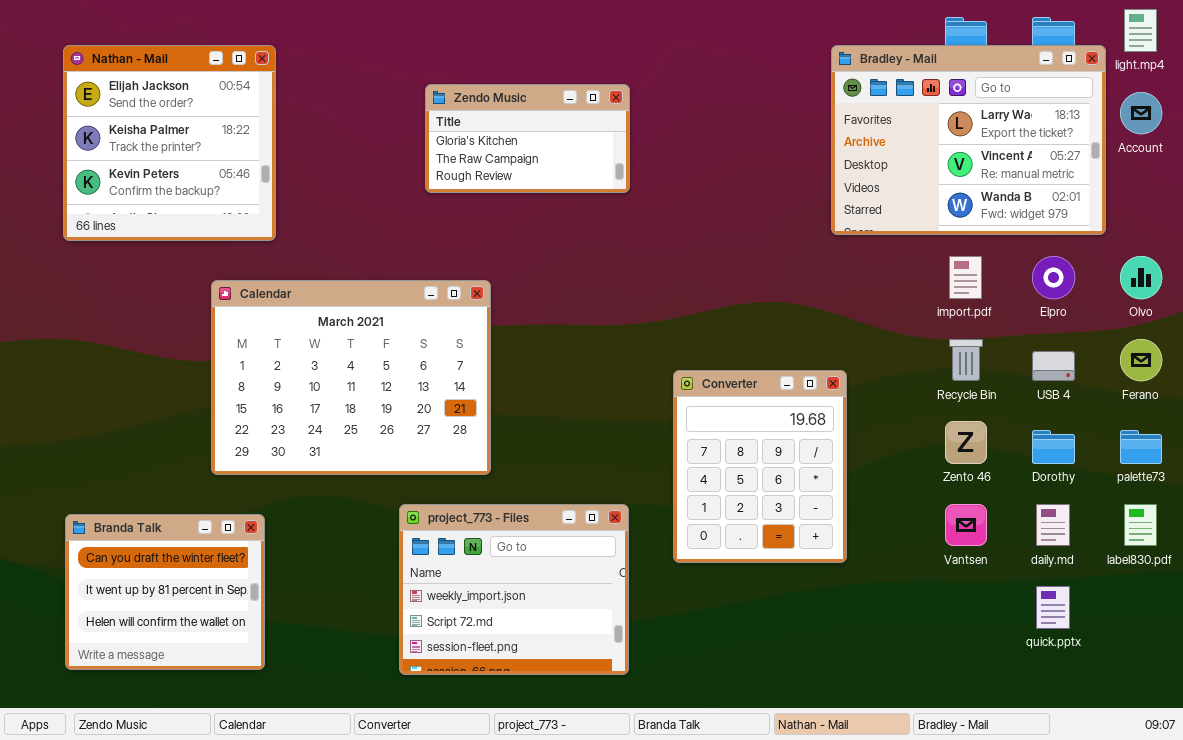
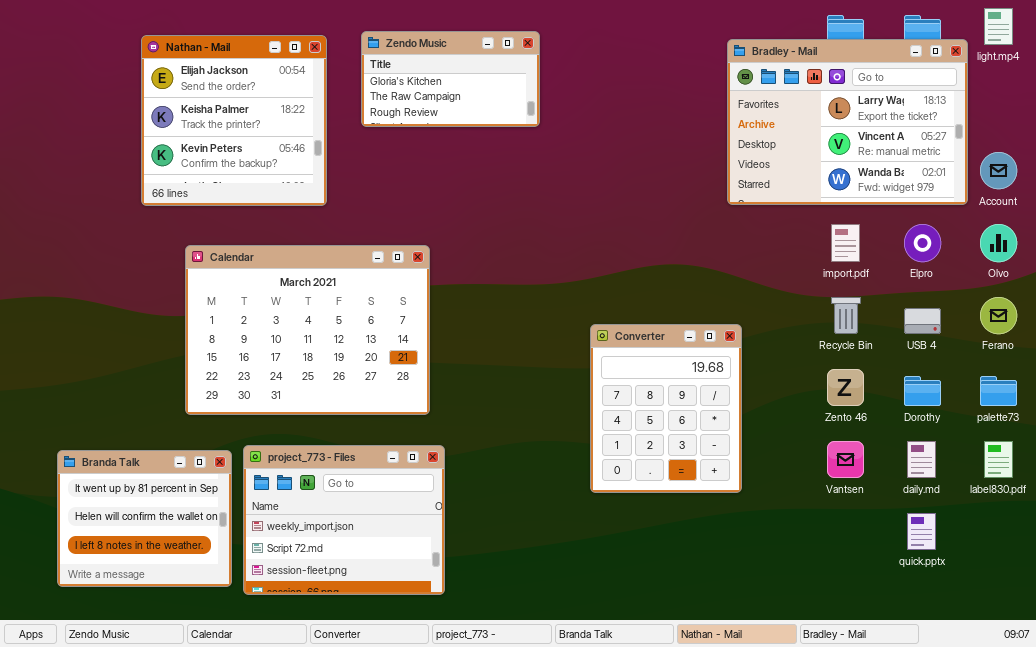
Nathan - Mail: [63,45,276,241] -> [141,35,327,206], moved
Zendo Music: [425,84,630,193] -> [361,31,540,127], moved
Account: [1120,92,1162,134] -> [980,152,1017,189], moved
project_773 - Files: [399,504,629,675] -> [243,445,445,595], moved
Branda Talk: [65,514,265,670] -> [57,450,232,587], scrolled down 1 row

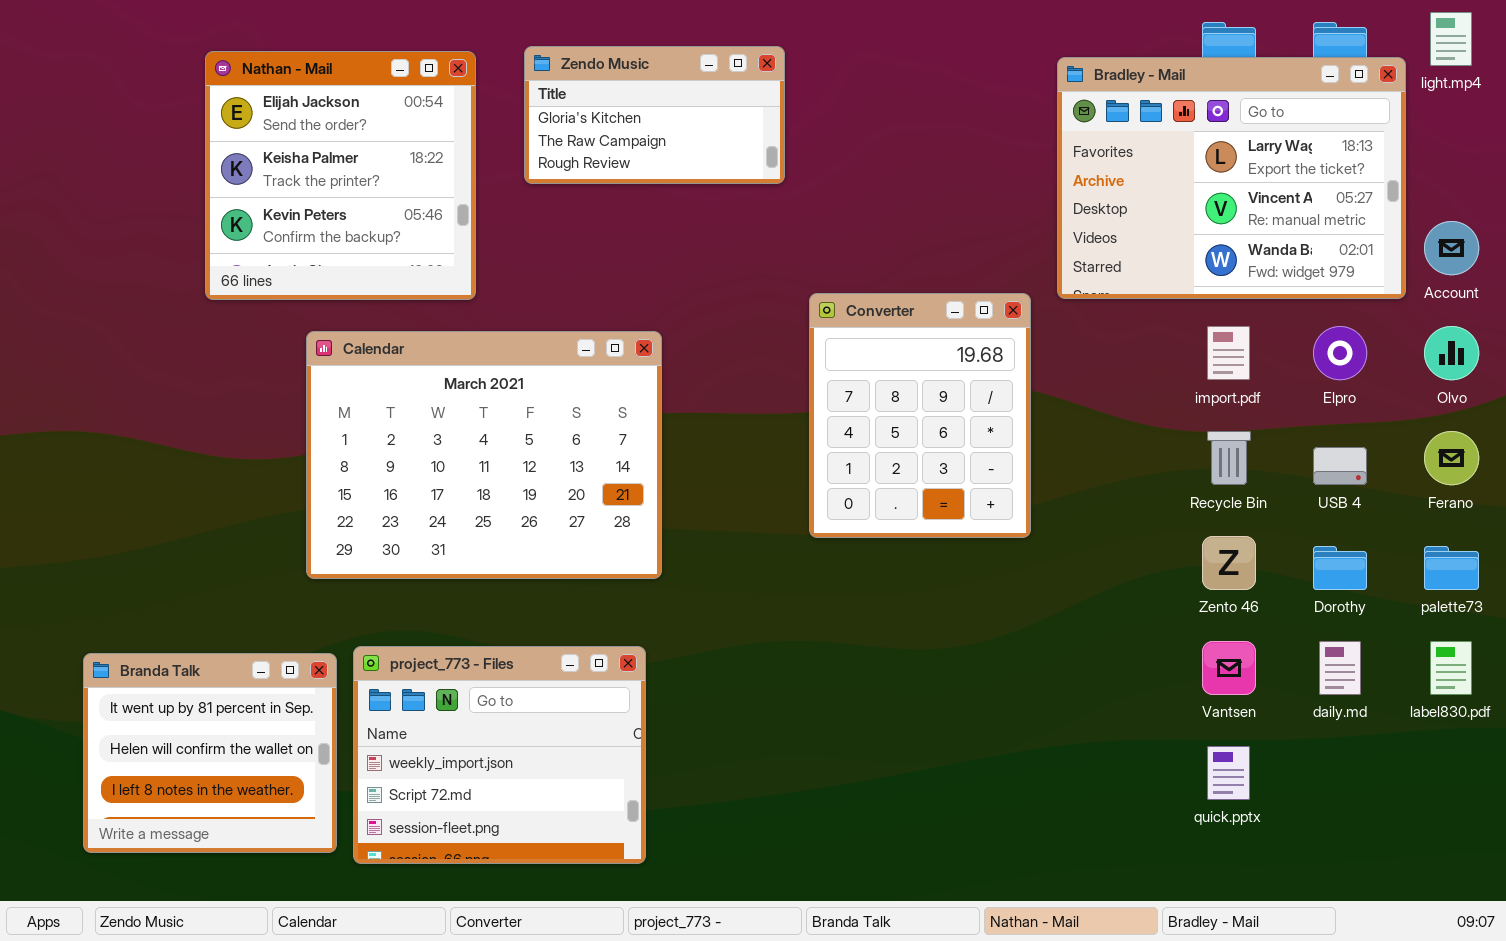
Calendar: [185,245,430,415] -> [306,331,662,579], moved
Converter: [590,324,742,493] -> [809,293,1031,538], moved
quick.pptx: [907,513,936,550] -> [1207,746,1250,800], moved

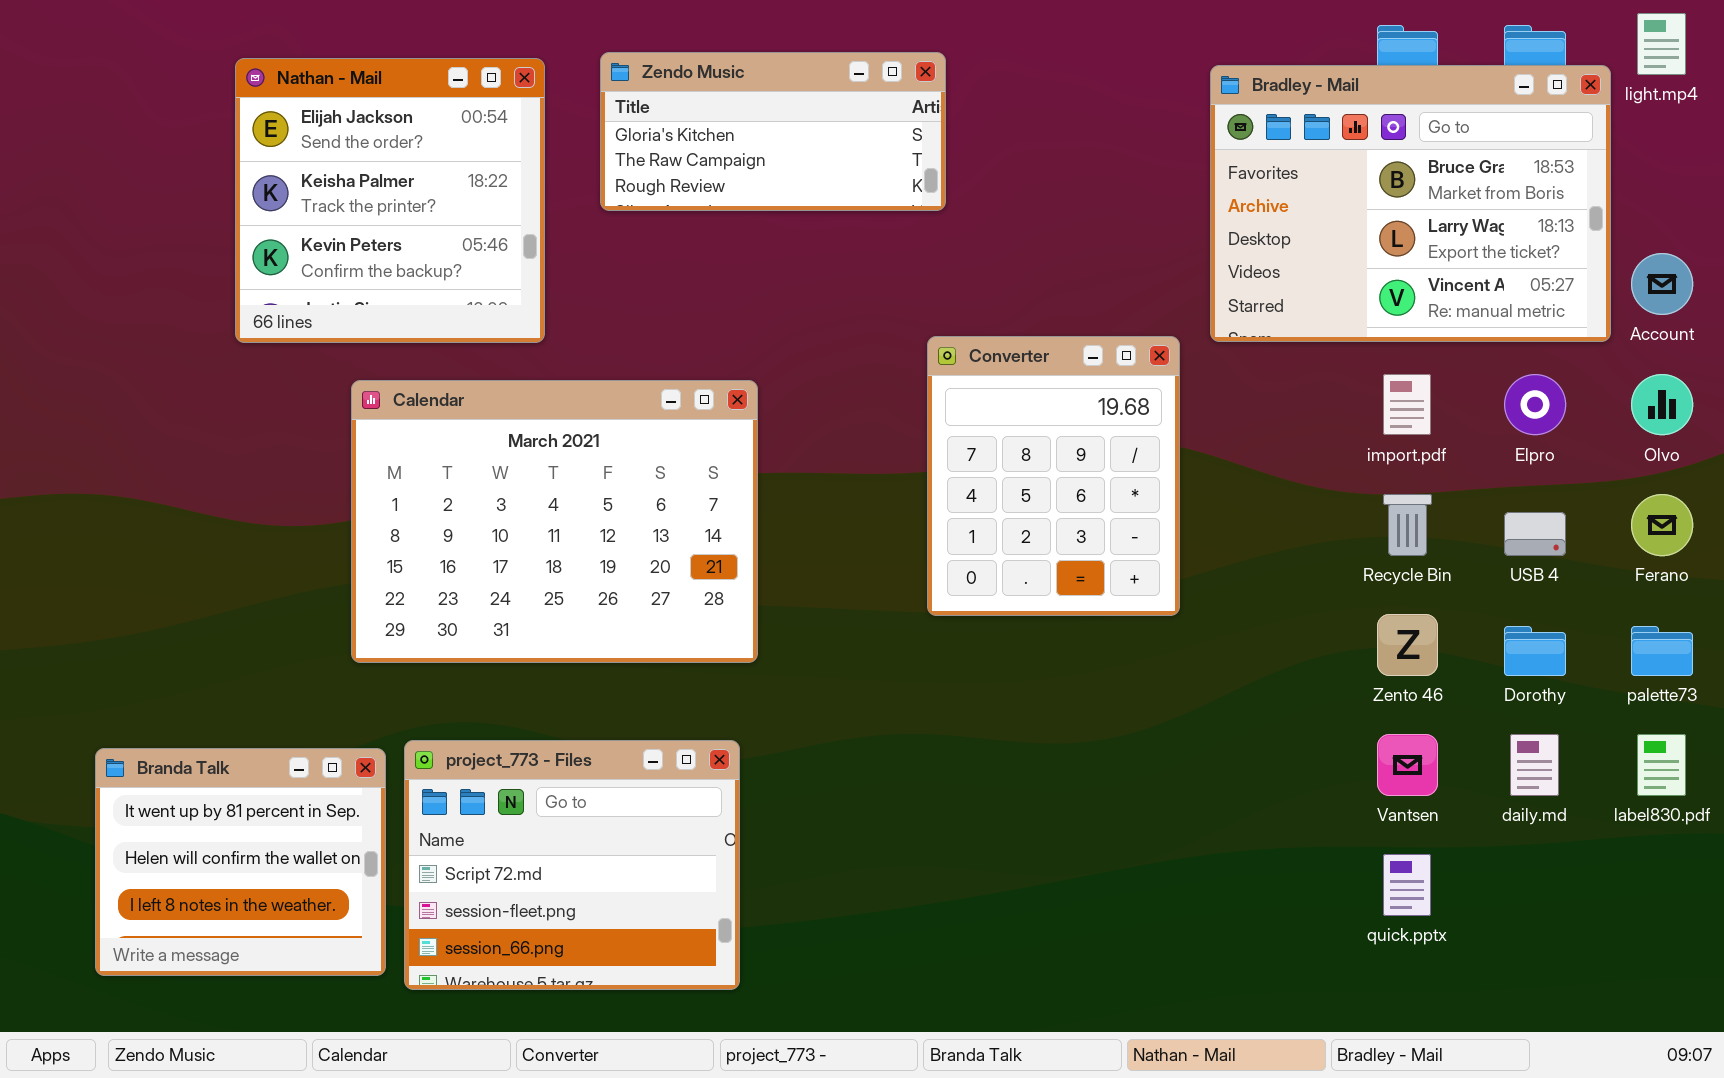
Zendo Music: [524,46,785,184] -> [600,52,946,211], resized
Bradley - Mail: [1057,57,1406,299] -> [1210,65,1611,342], scrolled up 1 row
project_773 - Files: [353,646,646,864] -> [404,740,740,990], scrolled down 1 row

